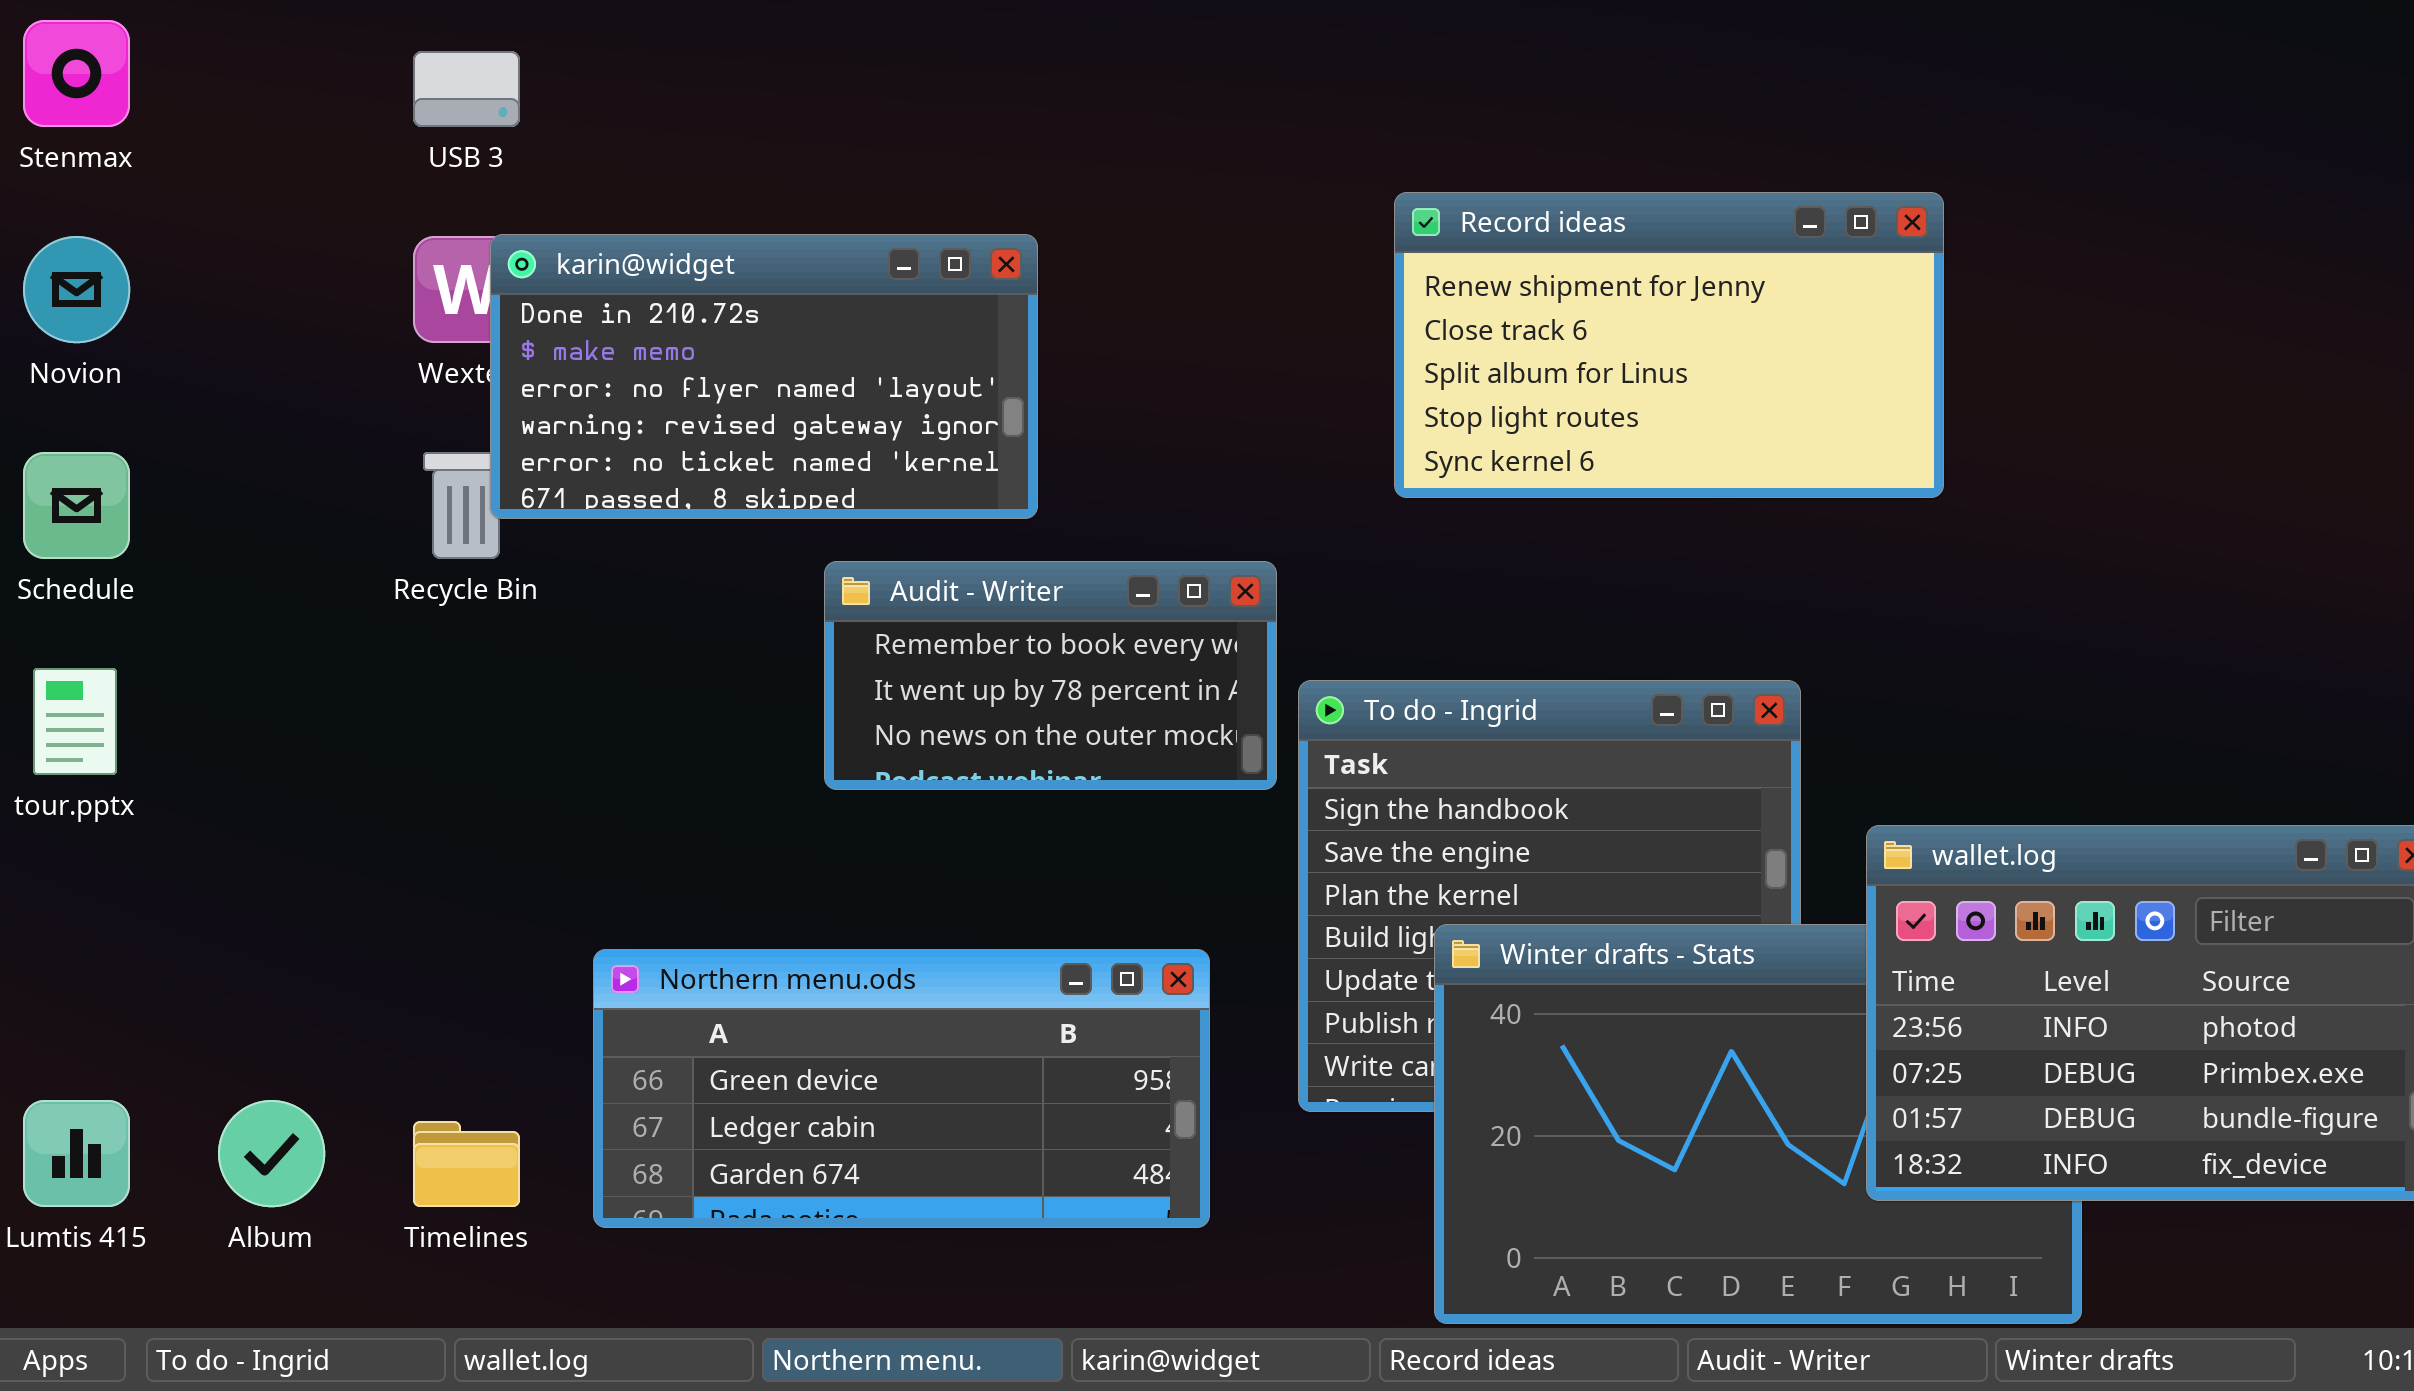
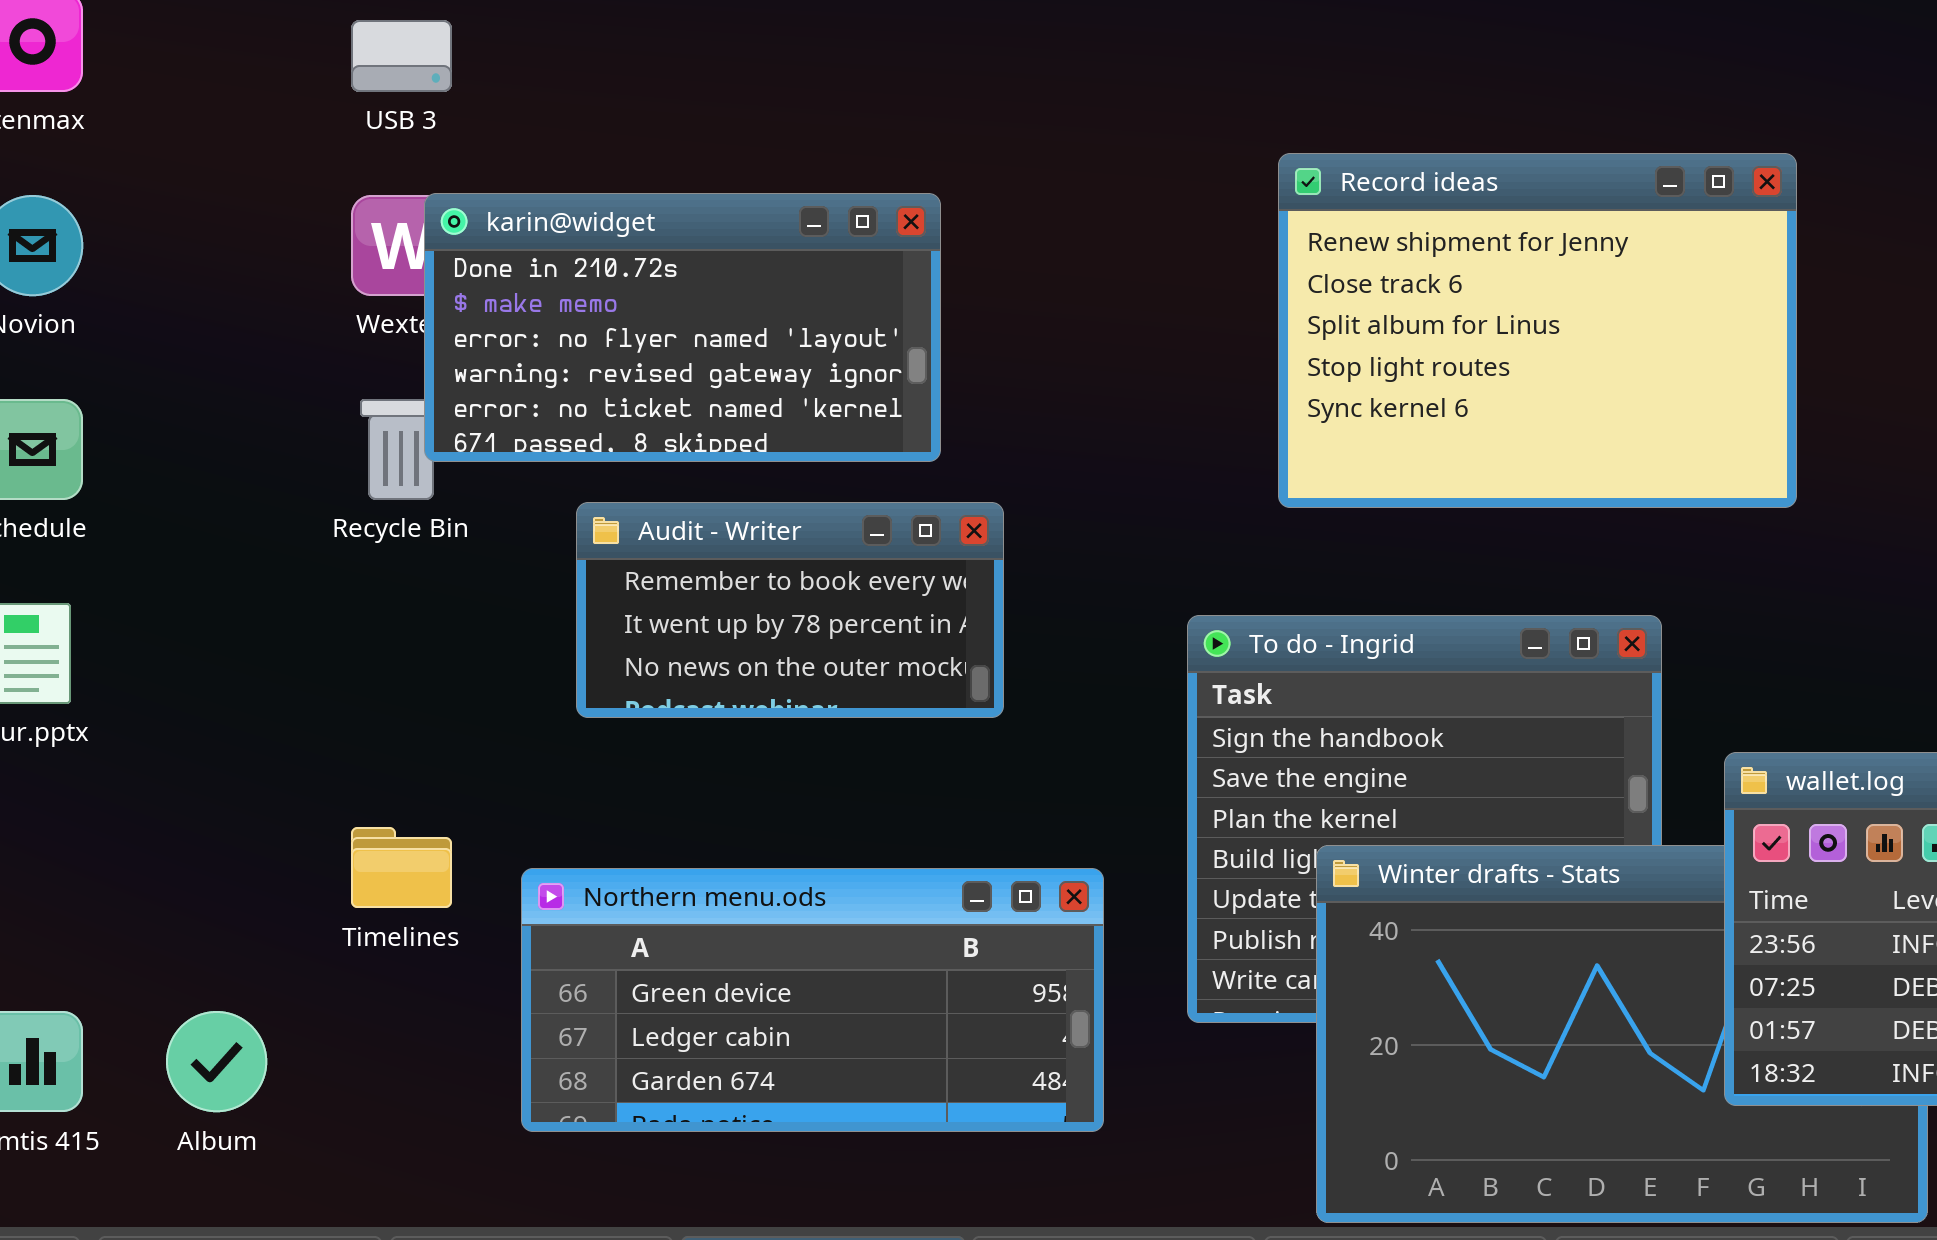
Record ideas: [1394,192,1944,498] -> [1278,153,1797,508], resized
Audit - Writer: [824,561,1277,790] -> [576,502,1004,718], moved
Timelines: [413,1121,520,1207] -> [351,827,452,908], moved

